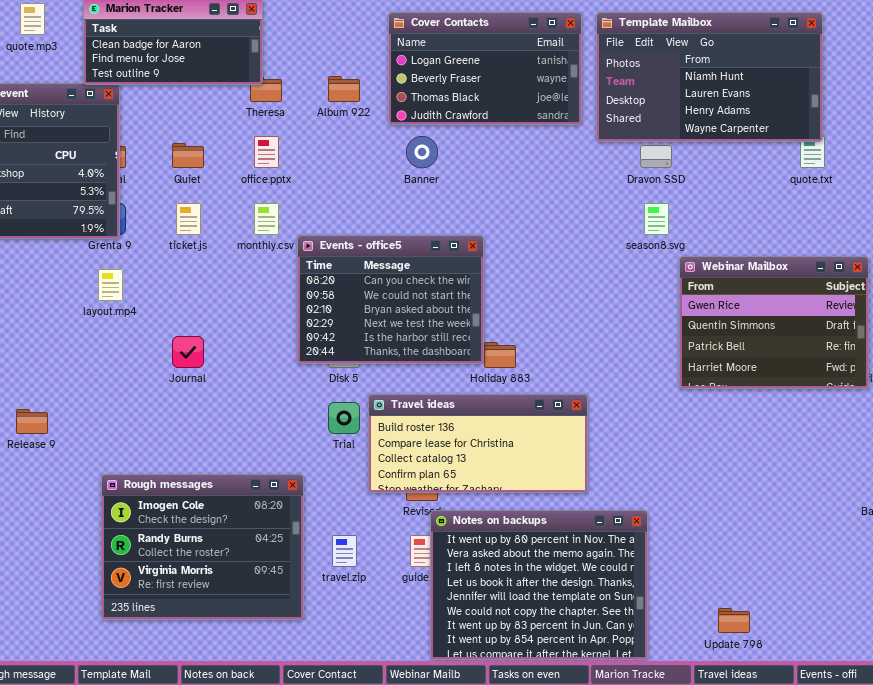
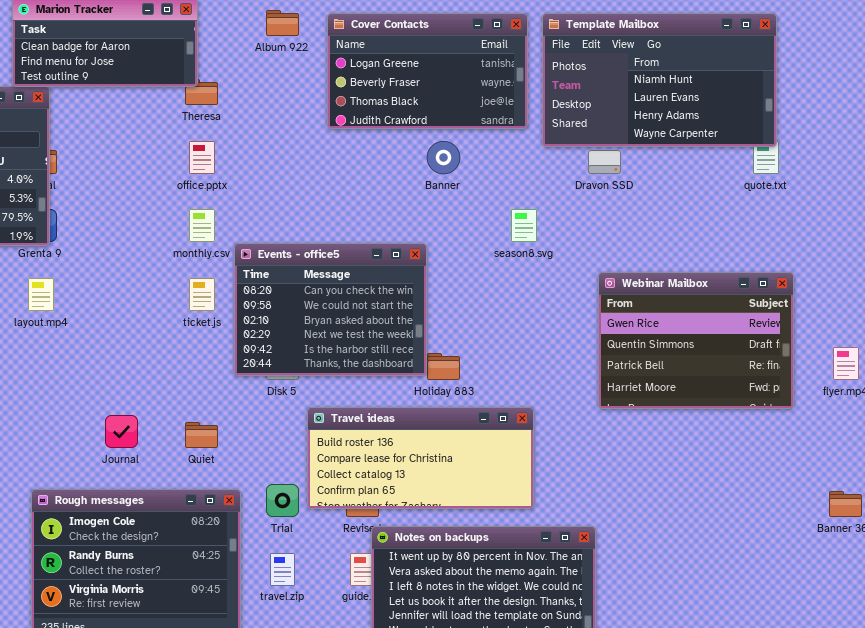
Album 922: [328,76,360,102] -> [266,10,299,36], moved
Banner: [406,136,438,168] -> [427,141,460,174], moved
Quiet: [172,143,204,168] -> [185,422,218,448], moved
ticket.js: [176,203,201,235] -> [189,278,215,311], moved
season8.svg: [644,203,669,235] -> [511,209,537,242], moved
Webinar Mailbox: [679,256,869,389] -> [598,272,794,409], moved
Journal: [172,336,204,368] -> [105,415,138,448], moved
Trial: [328,402,360,434] -> [266,484,299,517], moved

